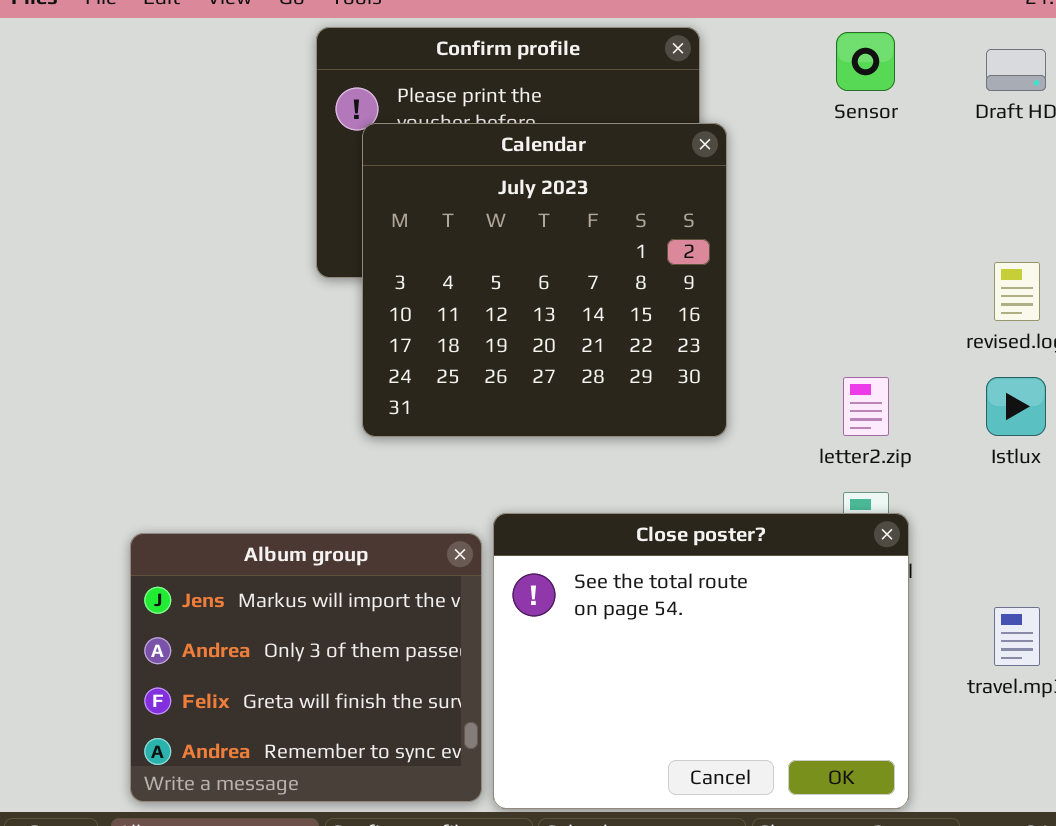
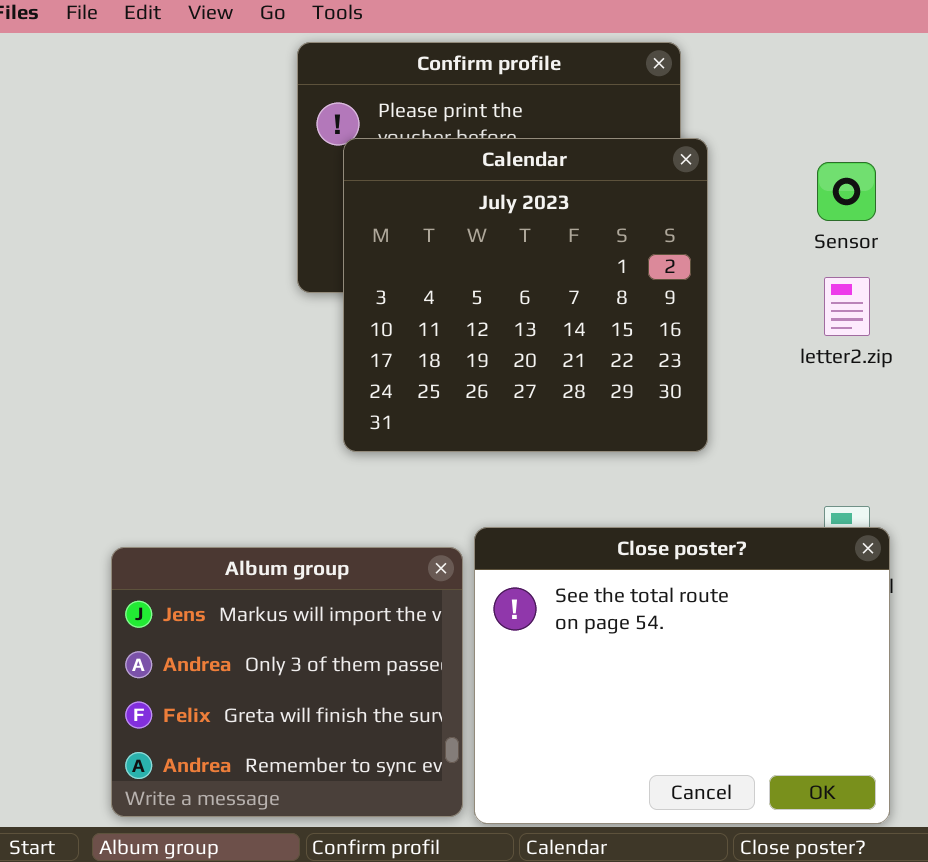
Sensor: [836,32,895,91] -> [817,162,876,221], moved
letter2.zip: [843,377,889,436] -> [824,277,870,336], moved

